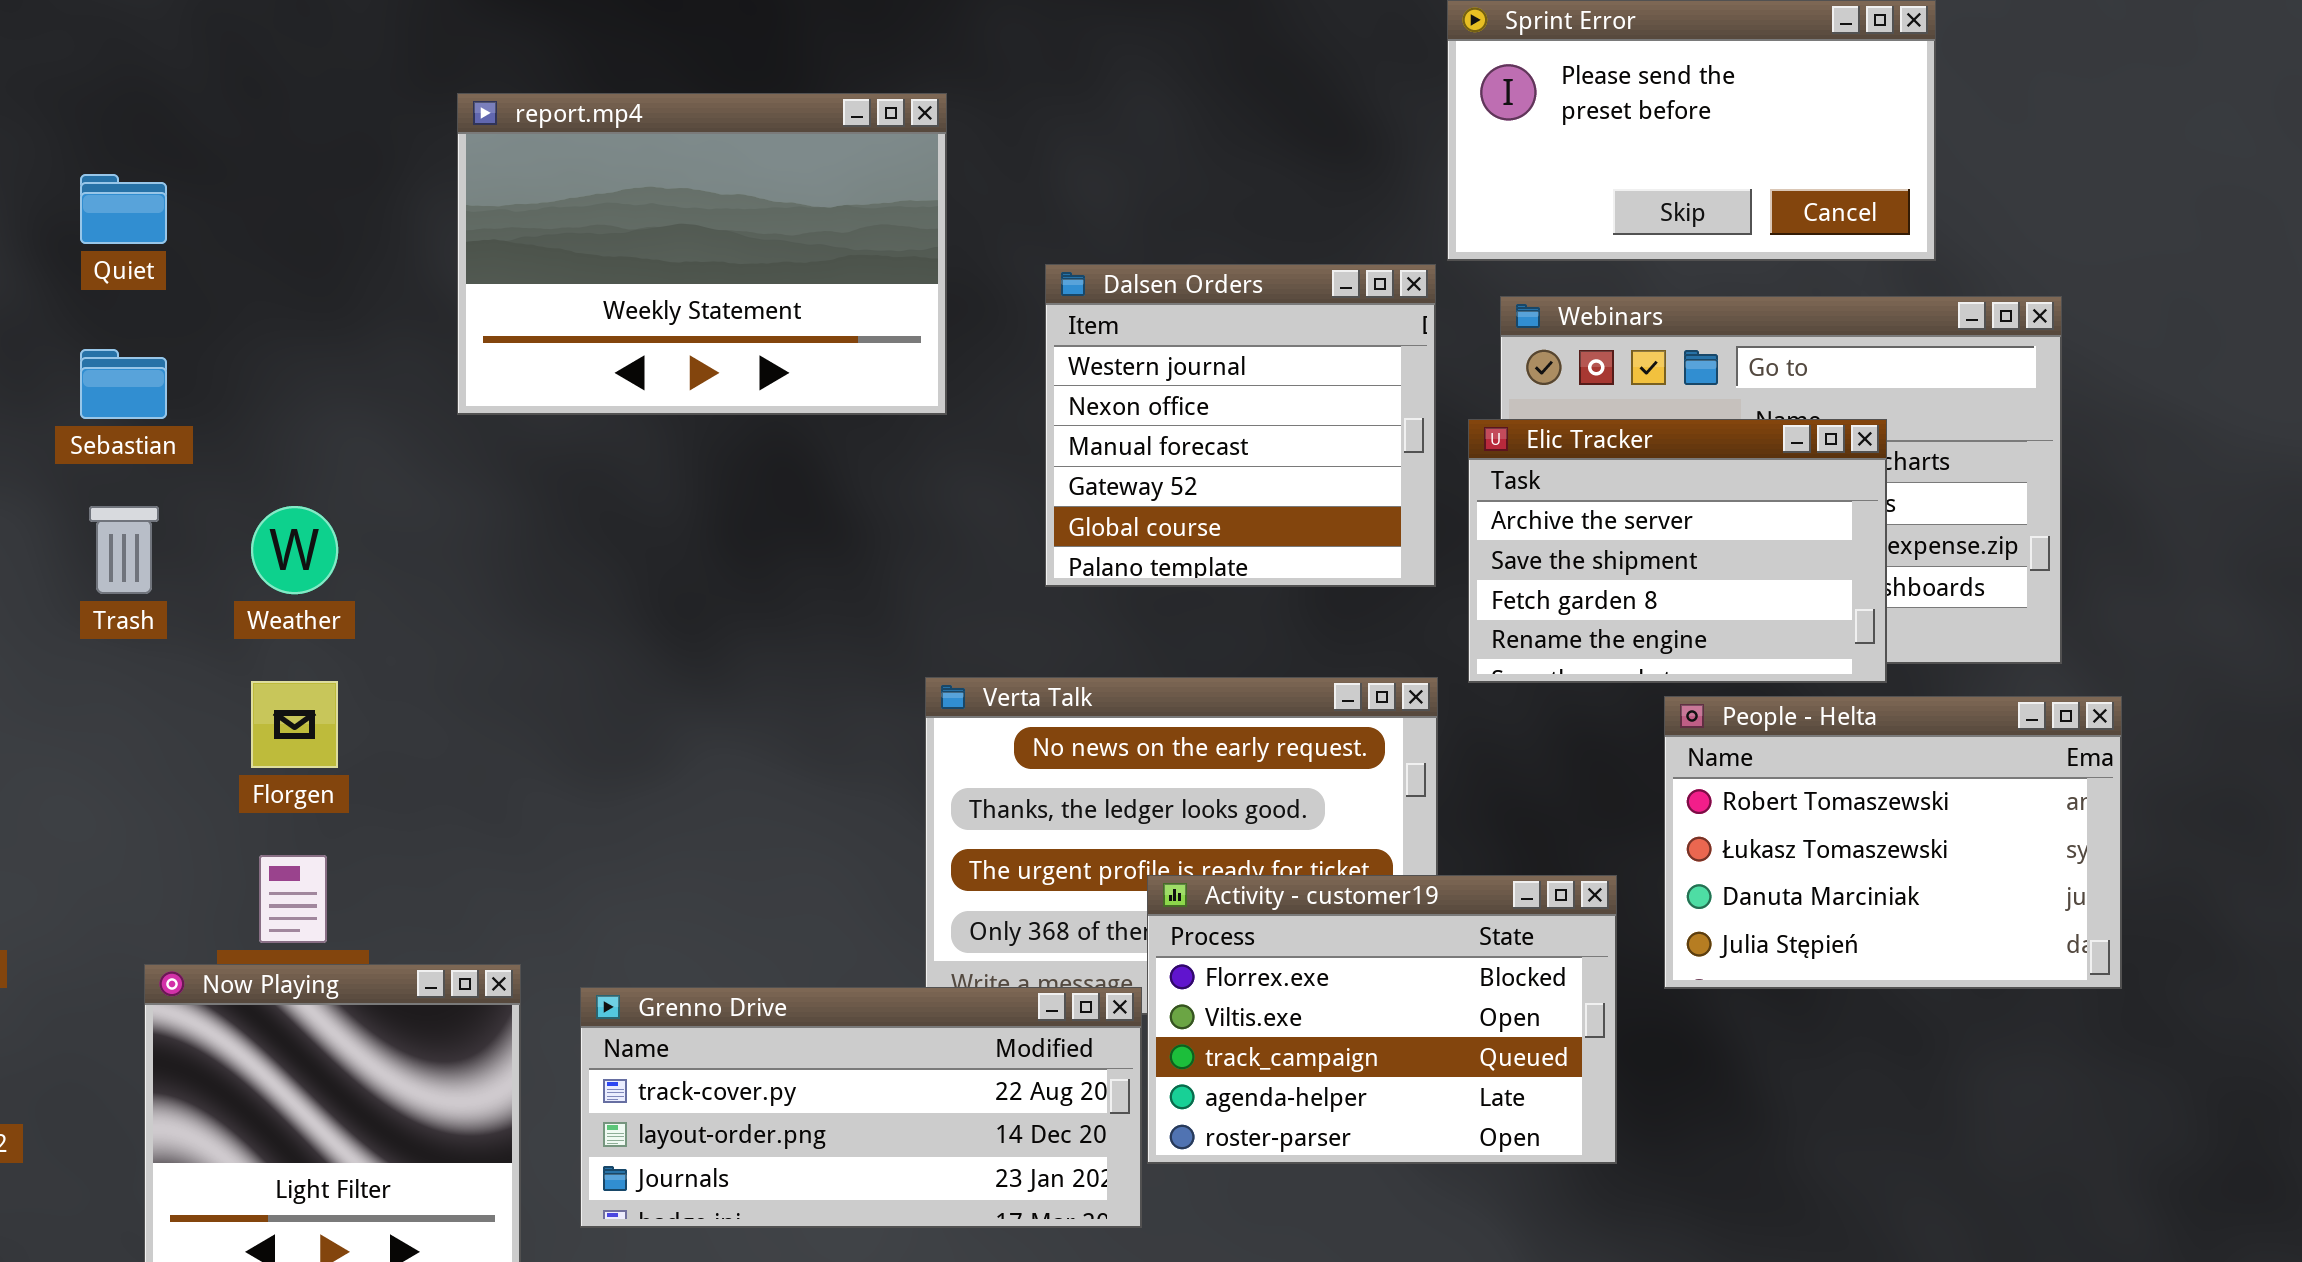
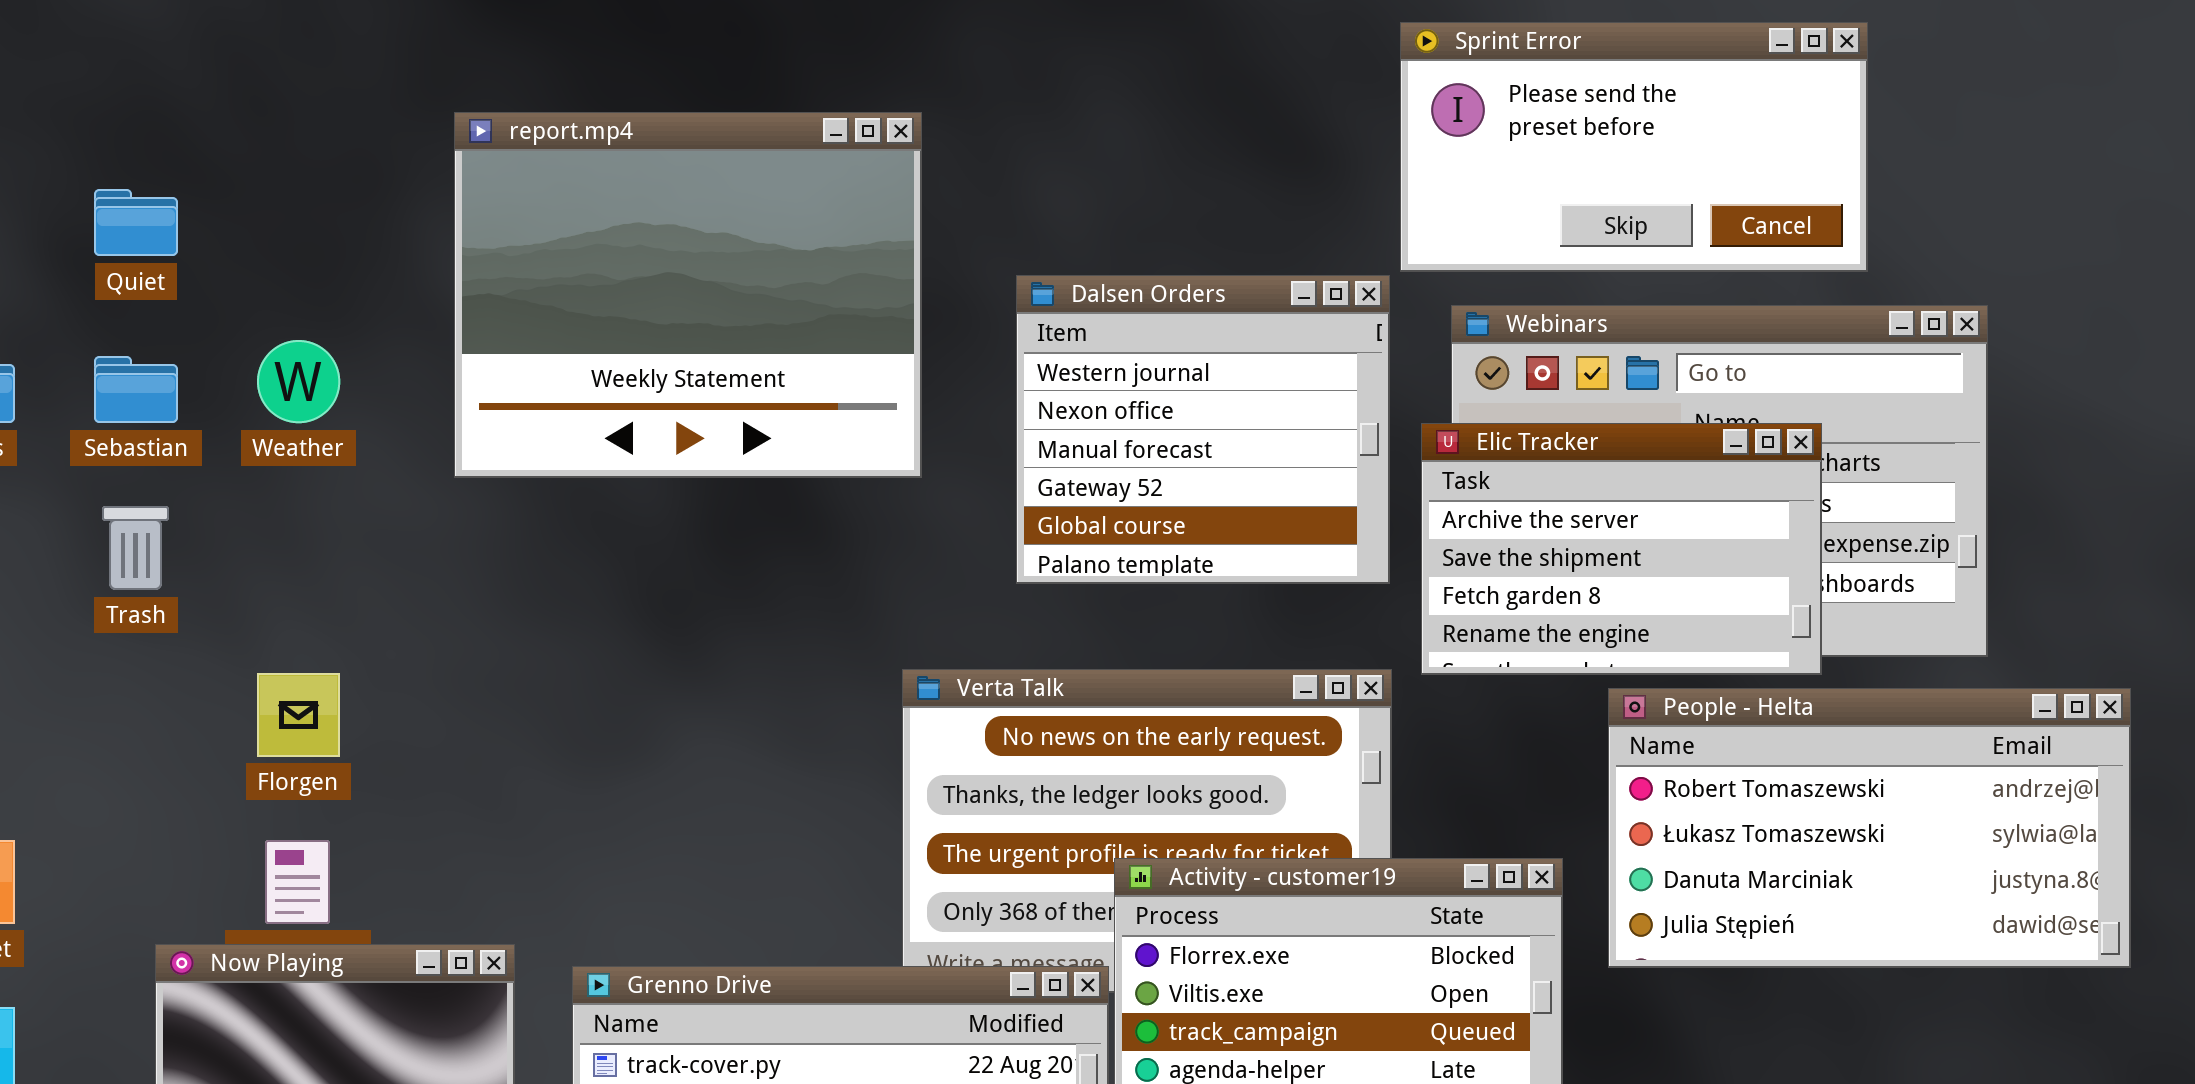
report.mp4: [457,93,947,415] -> [454,112,922,478], resized
Weather: [251,506,338,594] -> [257,340,340,423], moved
People - Helta: [1664,696,2122,989] -> [1608,688,2131,968], resized

